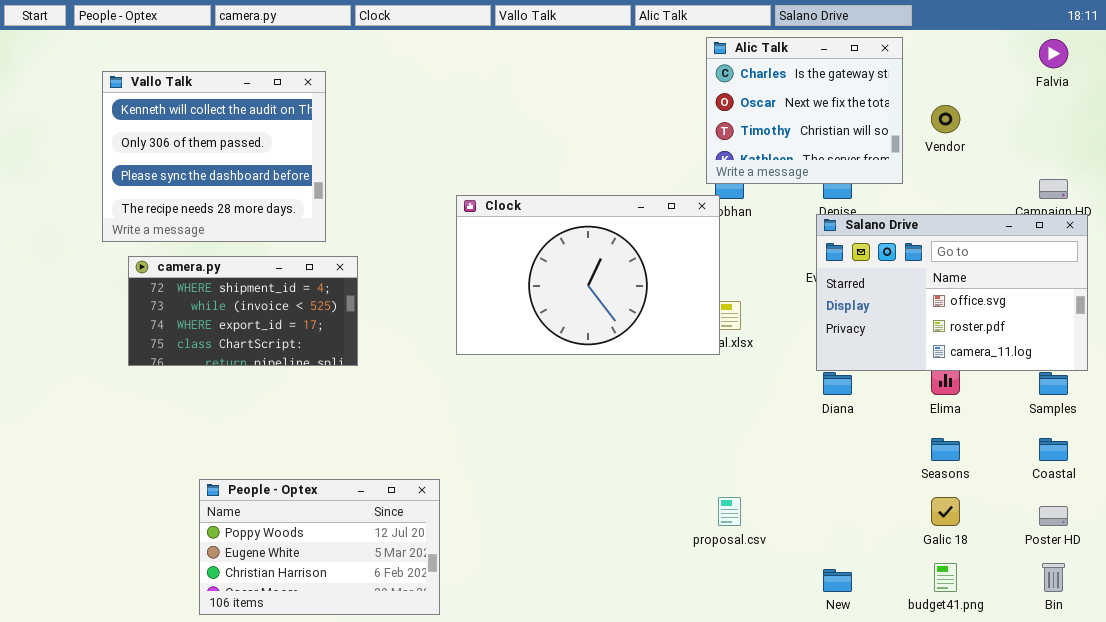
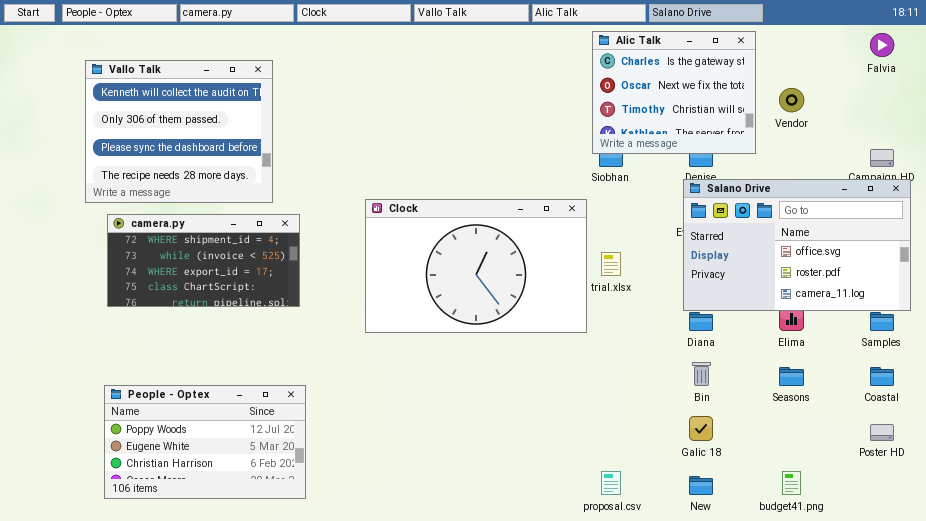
Clock: [456,195,720,355] -> [365,199,587,333], moved
People - Optex: [199,479,440,615] -> [104,385,306,499], moved
proposal.csv: [718,497,741,526] -> [601,471,621,495], moved
Galic 18: [931,497,960,526] -> [689,416,713,441], moved
Bin: [1042,563,1065,592] -> [692,362,711,386], moved

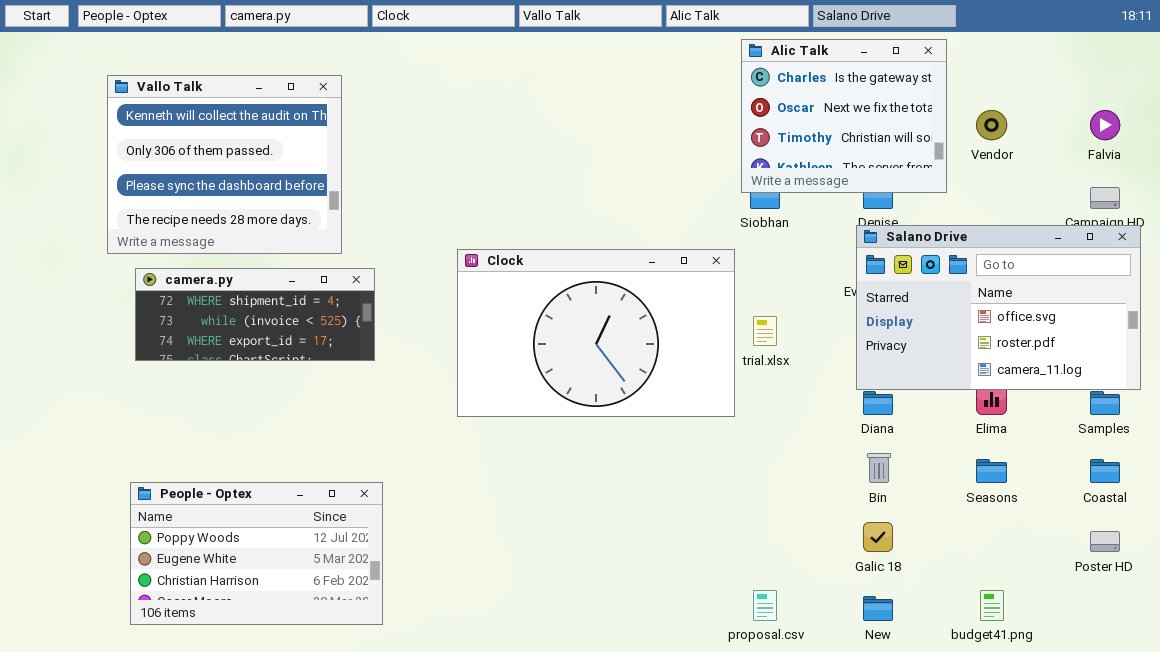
Falvia: [870,33,894,57] -> [1090,110,1120,140], moved
camera.py: [107,214,300,307] -> [135,268,375,361], resized

